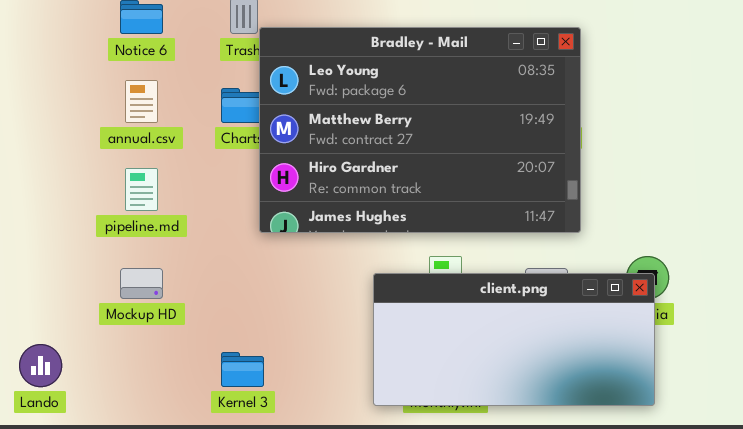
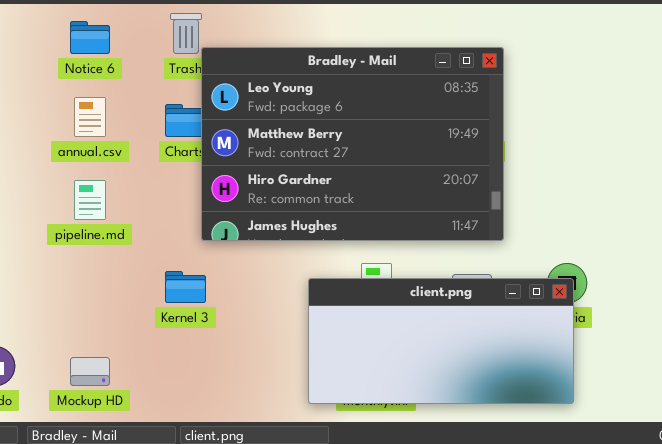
Mockup HD: [120,268,163,299] -> [70,357,110,386], moved
Kernel 3: [221,352,264,387] -> [165,271,206,303], moved

